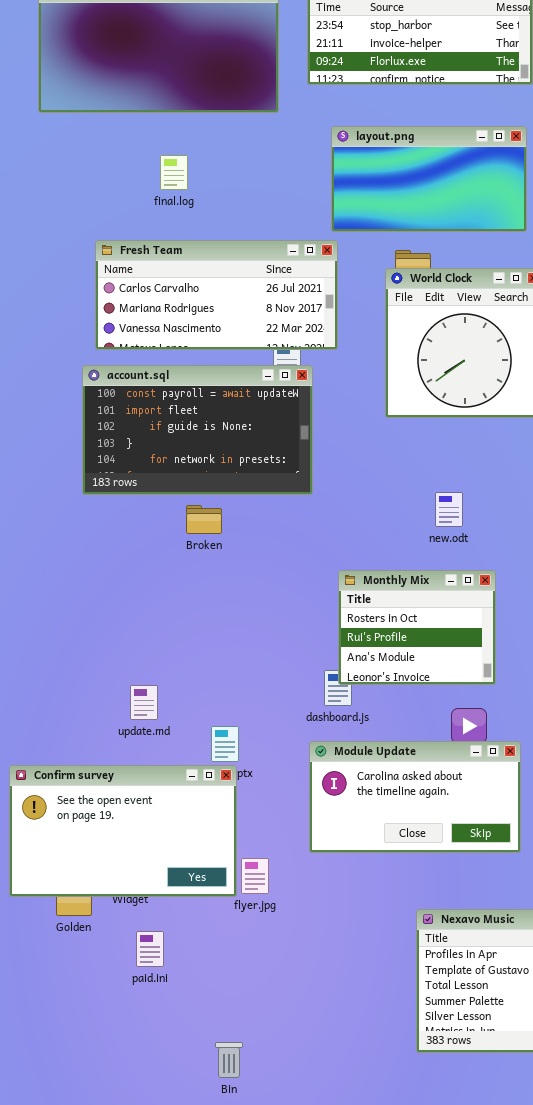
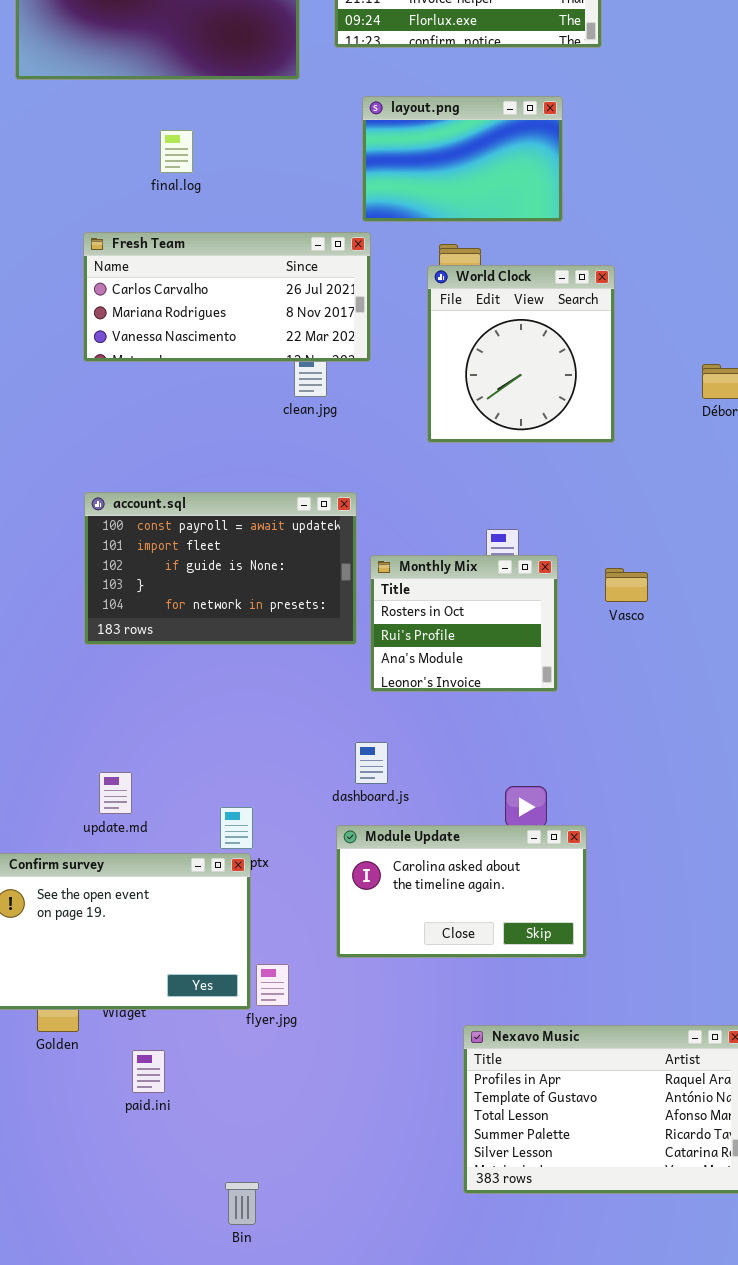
layout.png: [331,126,527,232] -> [362,96,563,222], resized
account.sql: [82,365,313,495] -> [84,492,357,645], moved
Monthly Mix: [338,570,496,685] -> [370,555,558,692], moved
update.md: [130,685,158,720] -> [99,772,132,814], moved

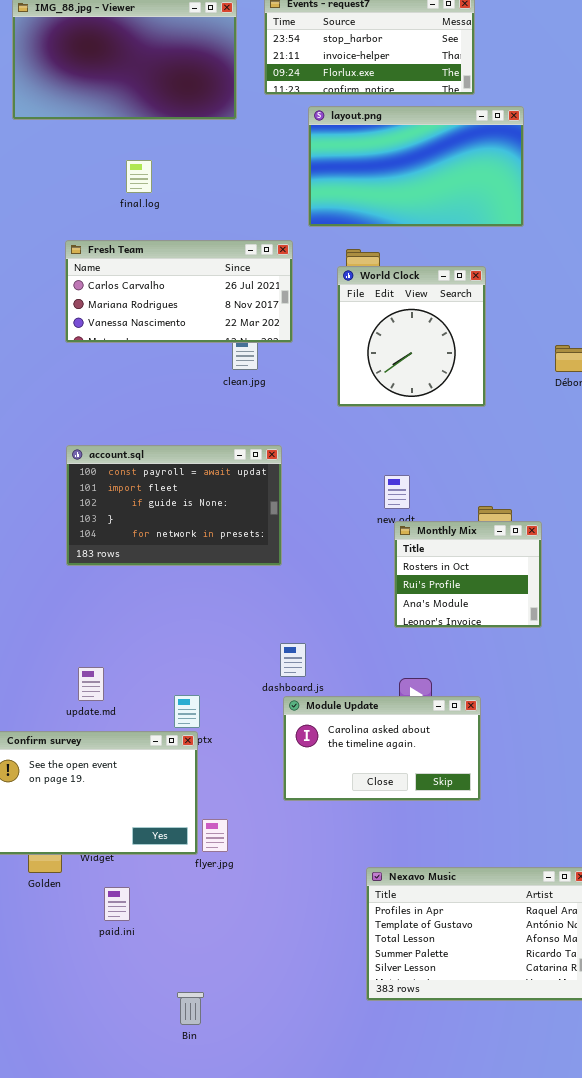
layout.png: [362,96,563,222] -> [308,106,524,227], moved, resized
Monthly Mix: [370,555,558,692] -> [394,521,542,628], moved
Module Update: [336,825,587,958] -> [283,696,481,801], moved

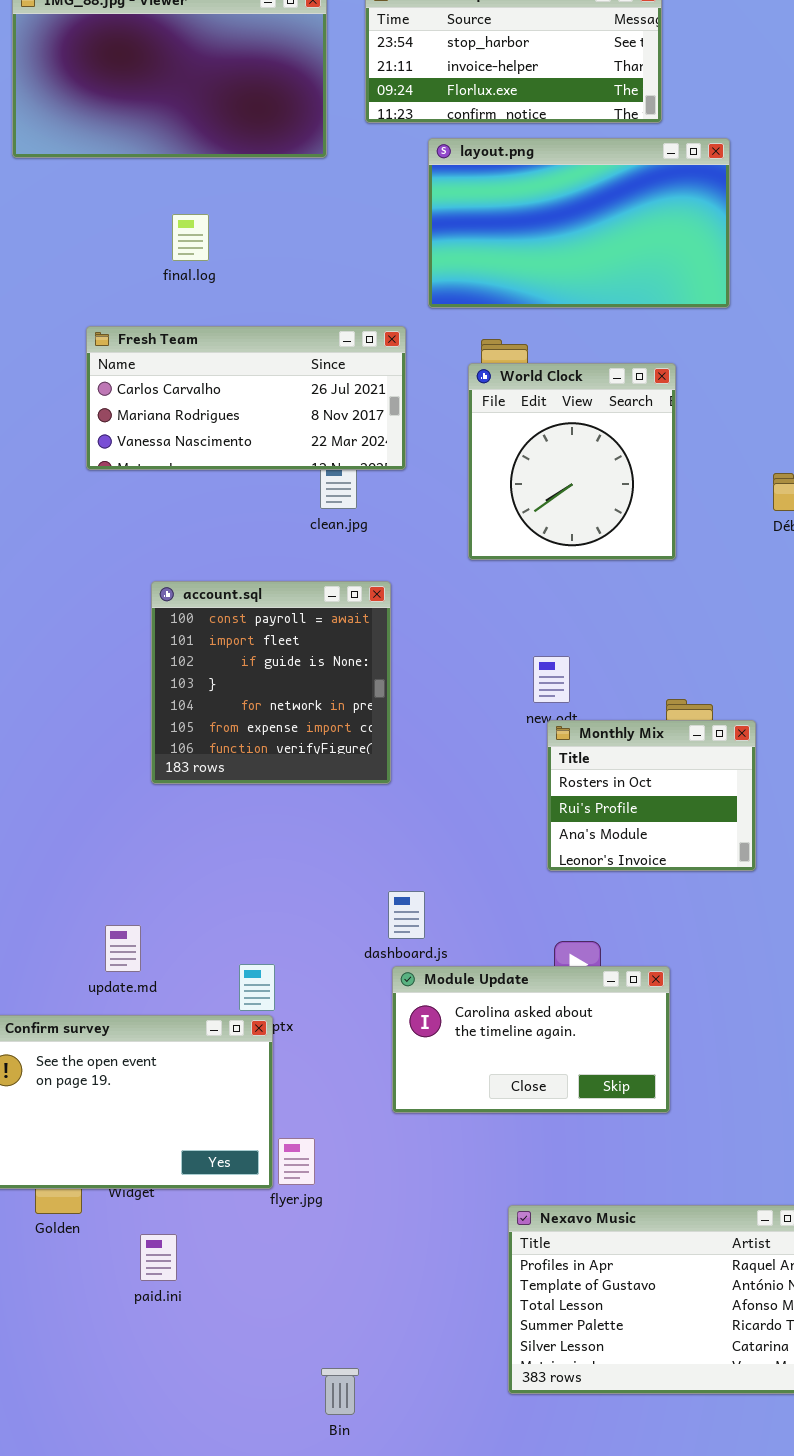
account.sql: [66,445,282,566] -> [151,581,391,784], resized
Bin: [177,992,204,1025] -> [321,1368,359,1415], moved

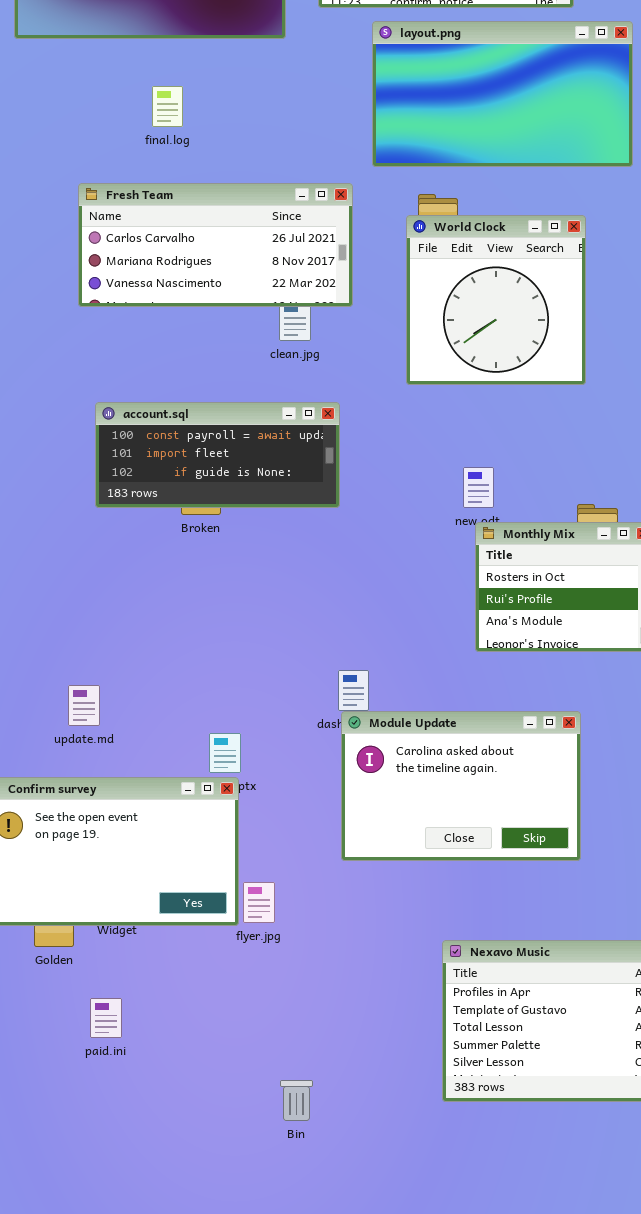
account.sql: [151,581,391,784] -> [95,402,340,508], resized
update.md: [105,925,141,972] -> [68,685,100,726], moved
Module Update: [392,966,670,1113] -> [341,711,581,861], resized
paid.ini: [140,1234,177,1281] -> [90,998,122,1038], moved

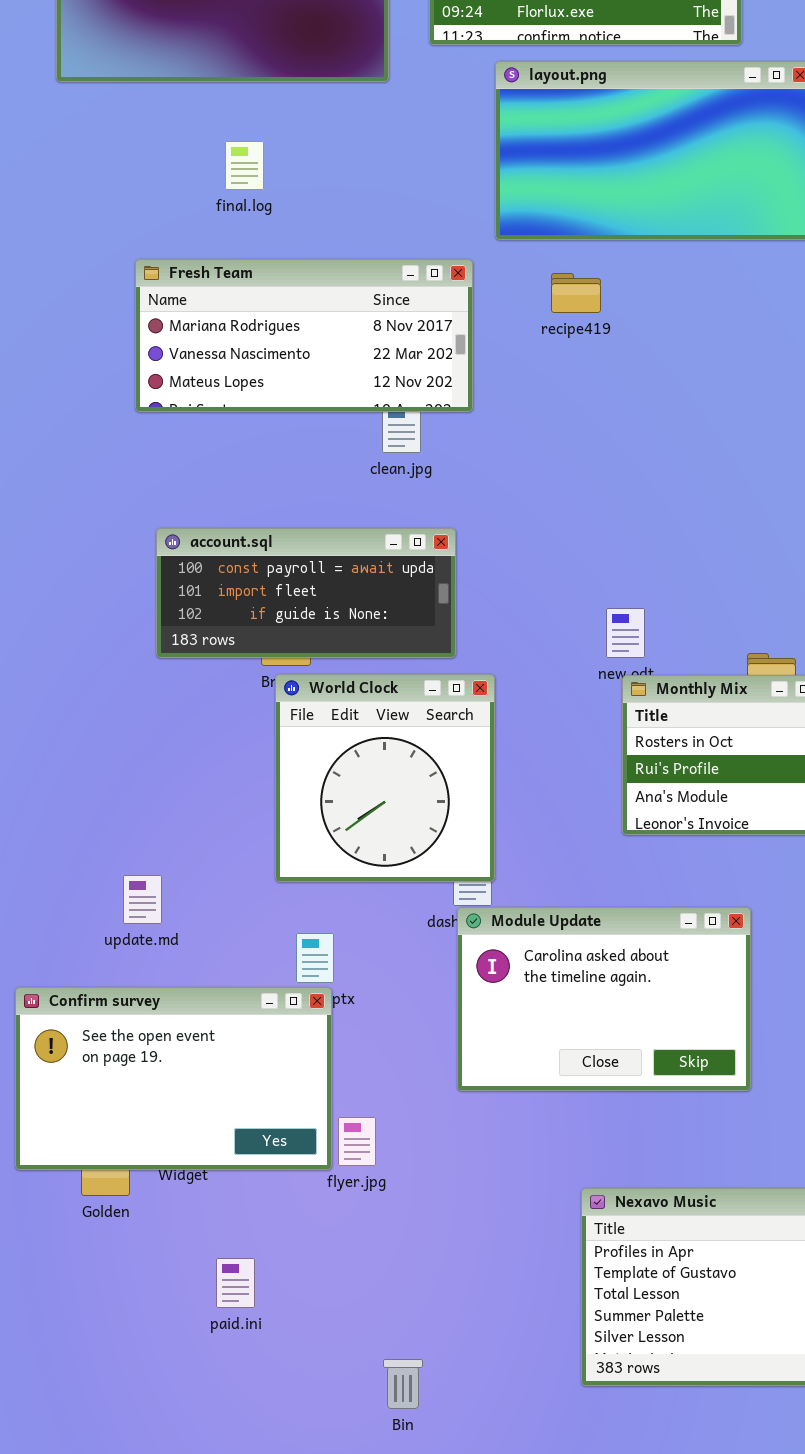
Fresh Team: [78,183,353,307] -> [135,259,473,412], scrolled down 1 row
World Clock: [406,215,586,385] -> [275,674,495,882], moved
paid.ini: [90,998,122,1038] -> [216,1258,255,1308], moved

